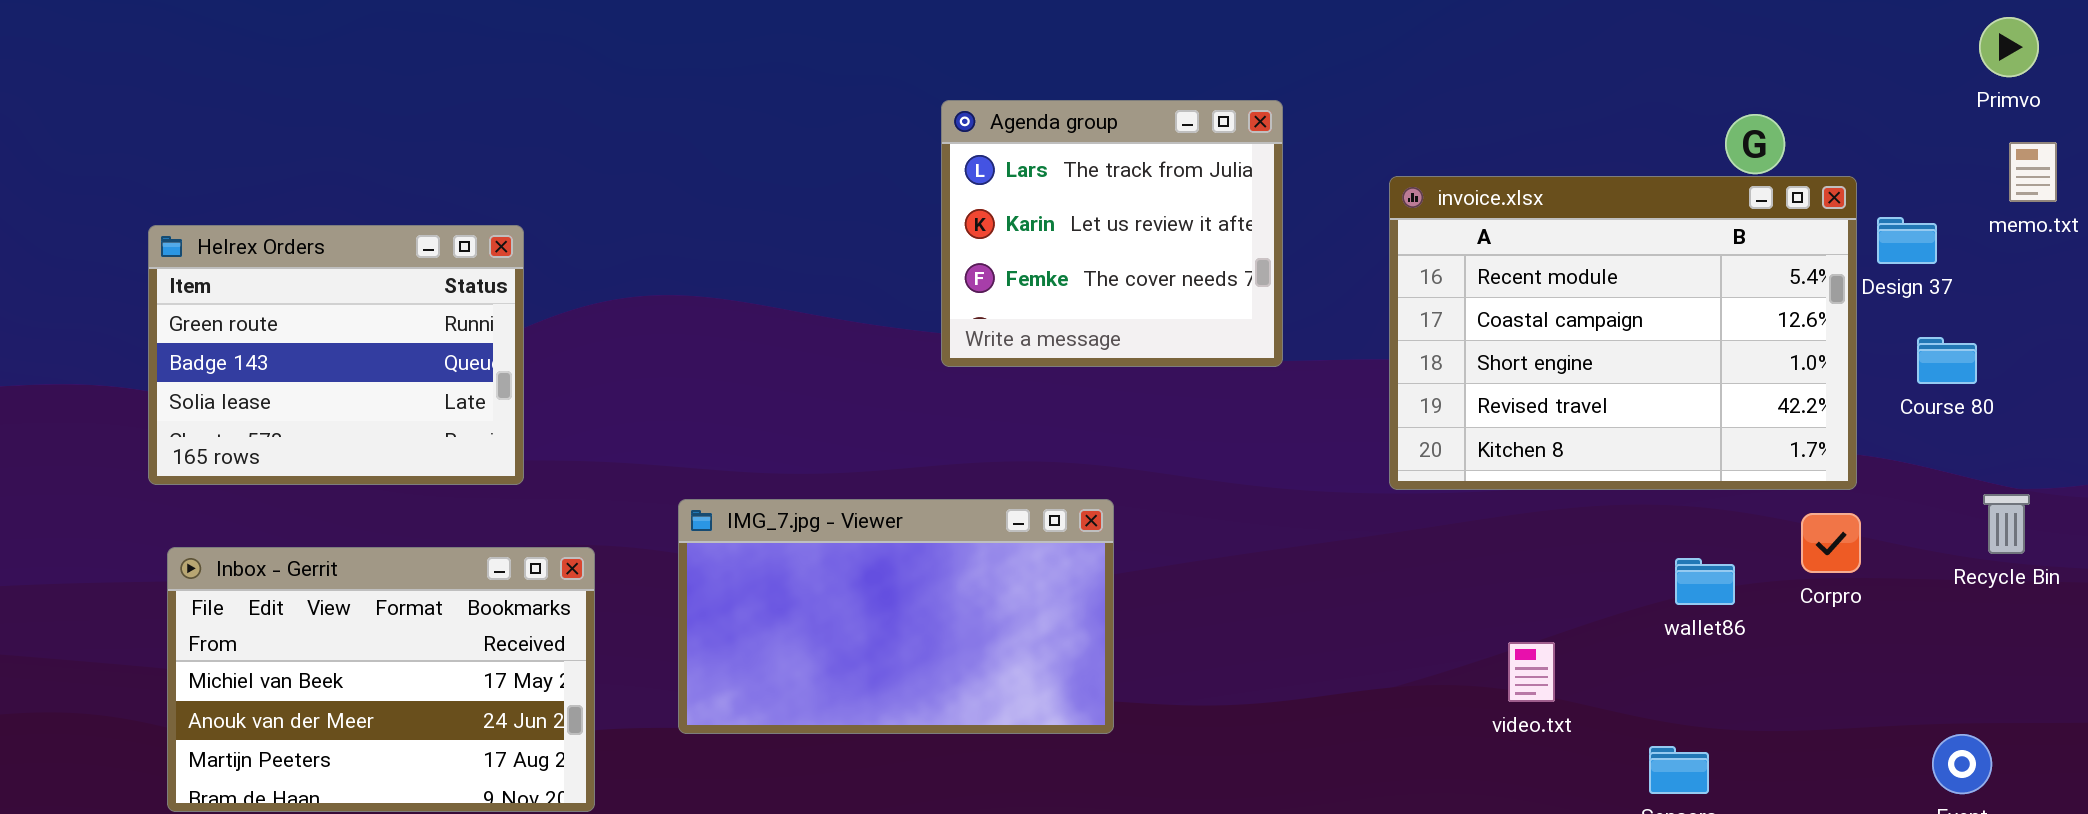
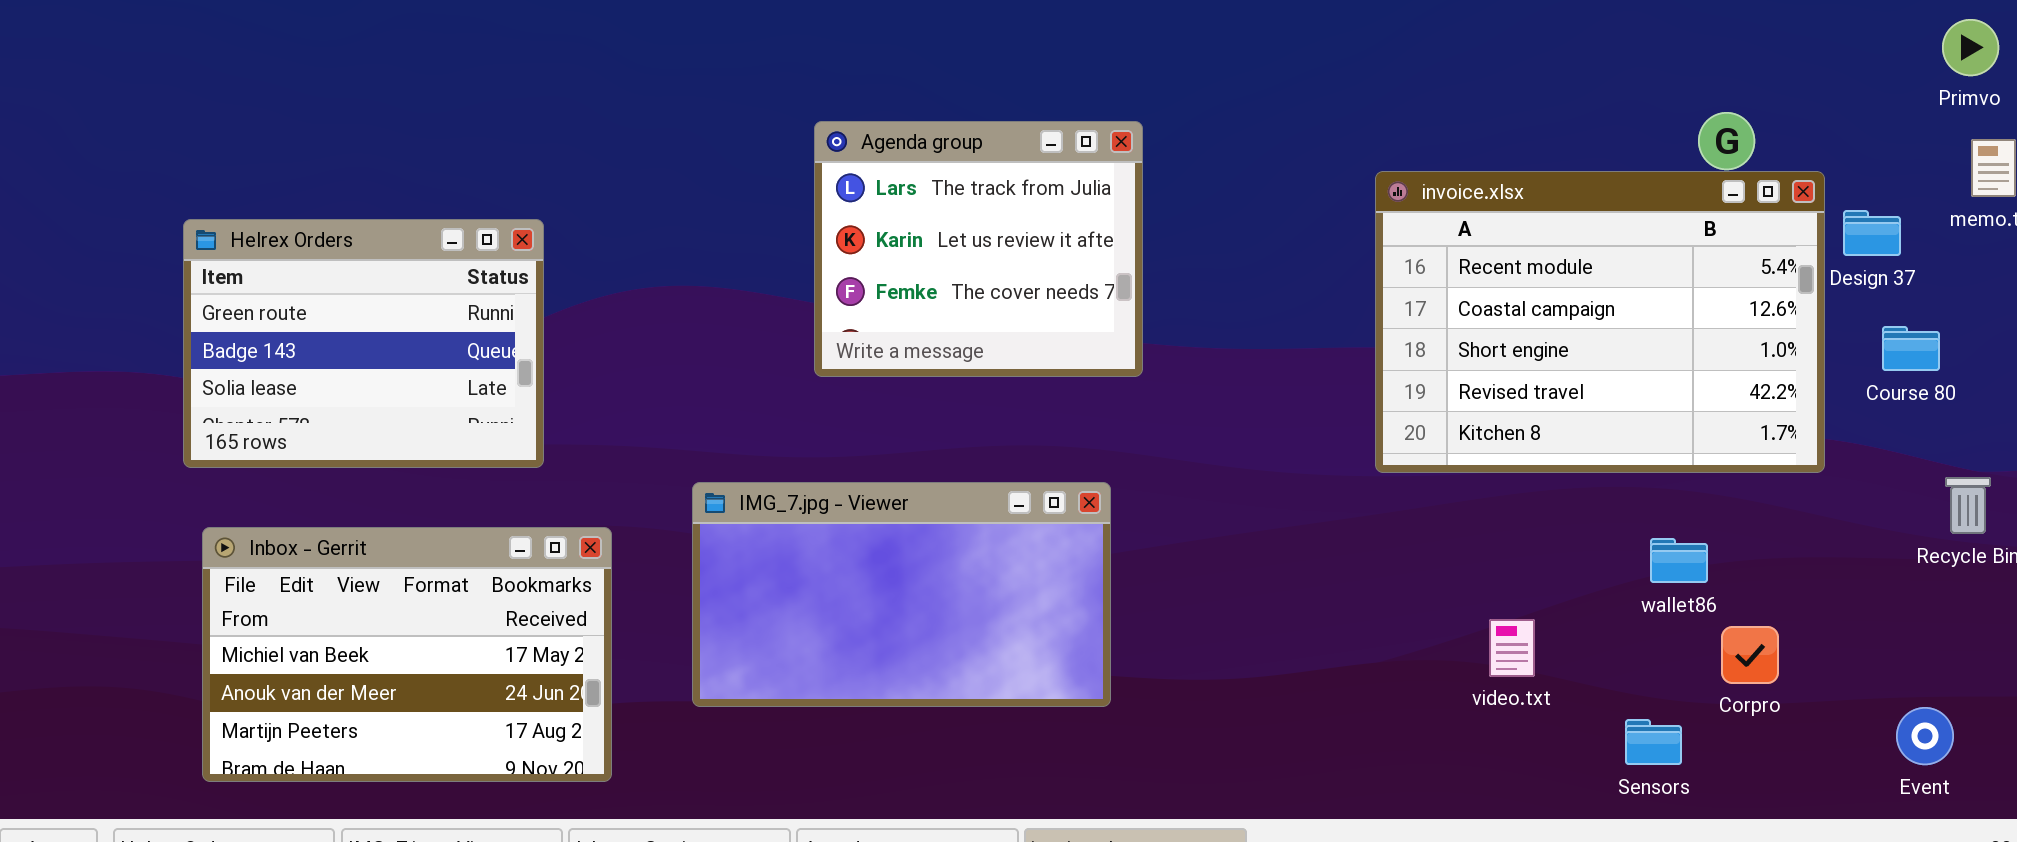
Agenda group: [941,100,1283,367] -> [814,121,1143,377], moved
Corpro: [1801,513,1861,573] -> [1721,626,1779,684], moved

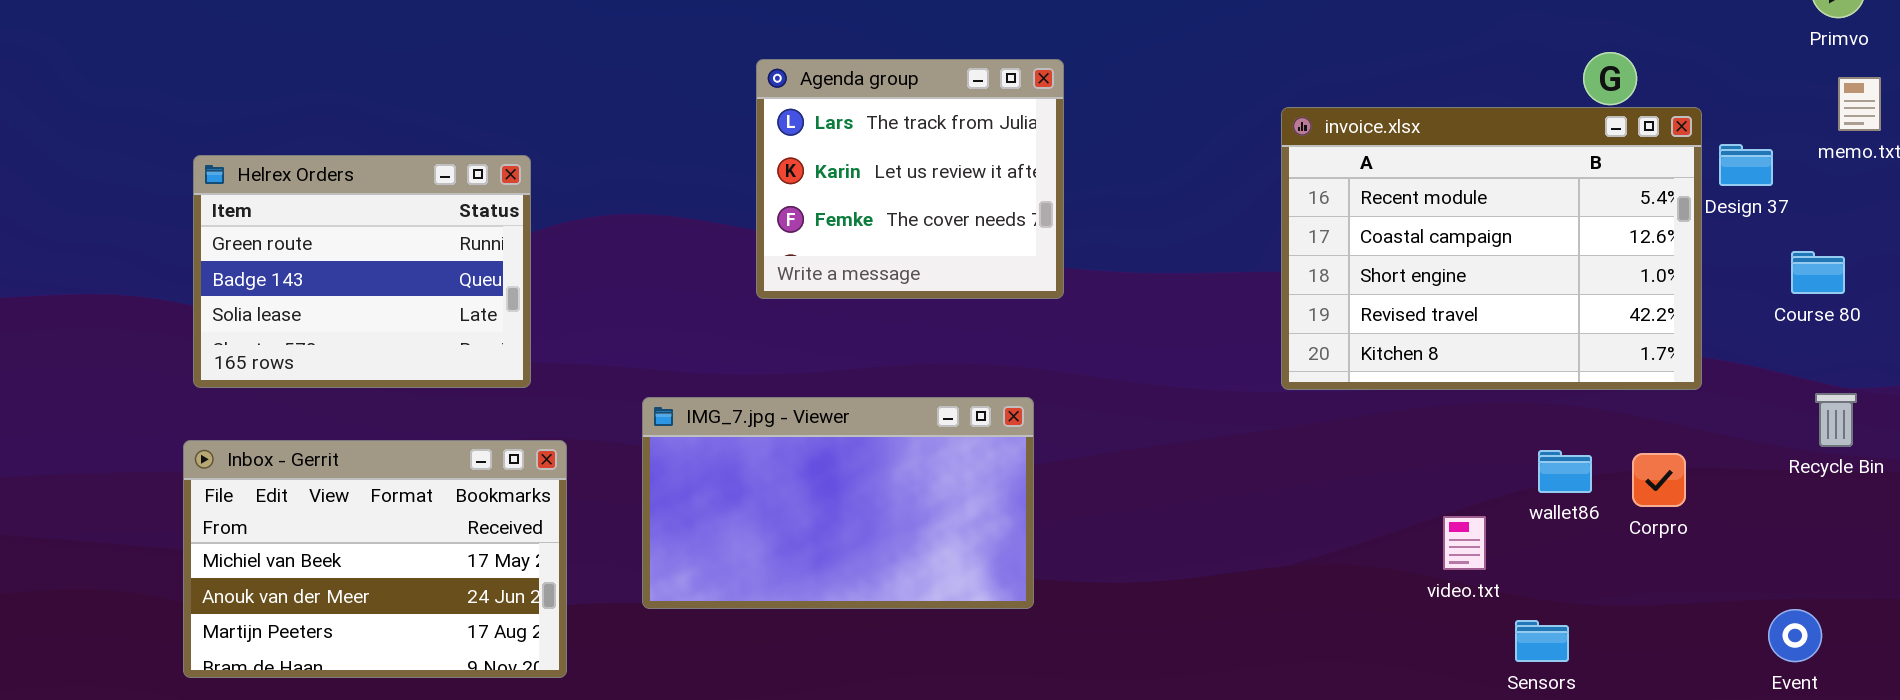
Helrex Orders: [183,219,544,468] -> [193,155,531,388], moved
Course 80: [1882,326,1940,371] -> [1791,251,1845,294], moved
video.txt: [1489,619,1535,677] -> [1443,516,1486,570], moved
Corpro: [1721,626,1779,684] -> [1632,453,1686,507], moved

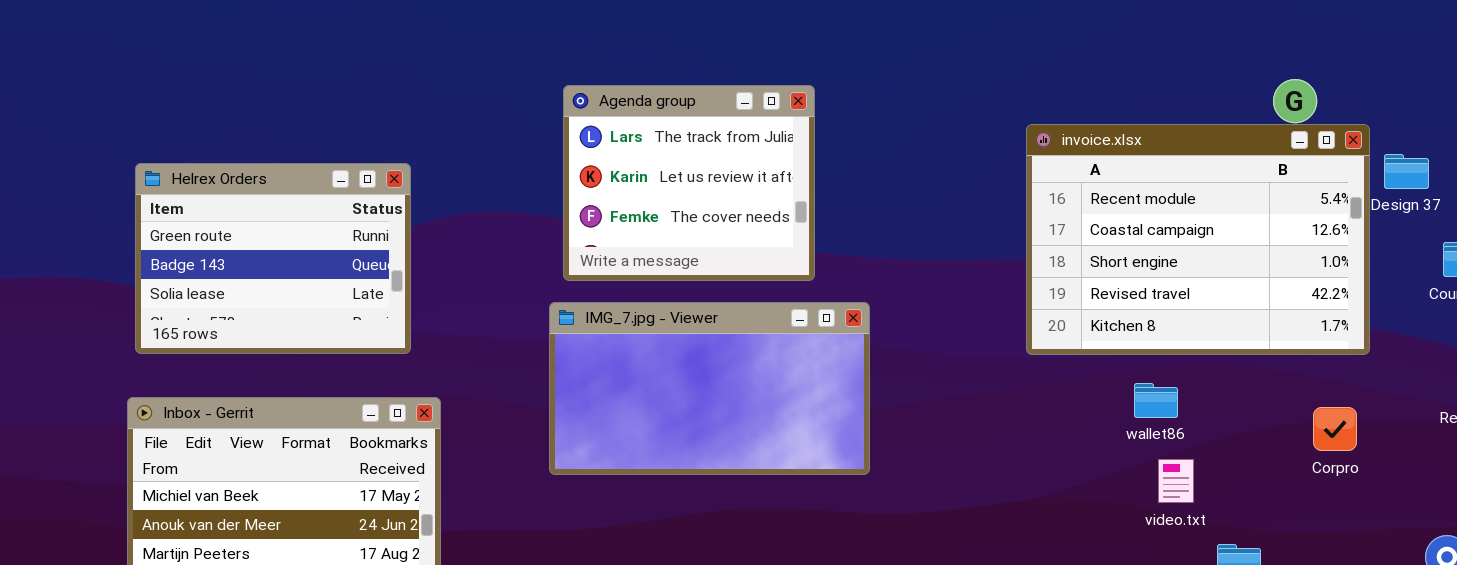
Agenda group: [756,59,1064,299] -> [563,85,815,281], moved
IMG_7.jpg - Viewer: [642,397,1034,609] -> [549,302,870,475], moved
wallet86: [1538,450,1592,493] -> [1134,383,1178,418], moved

